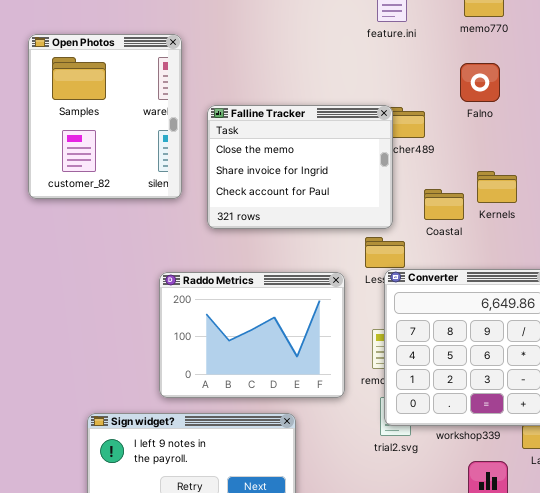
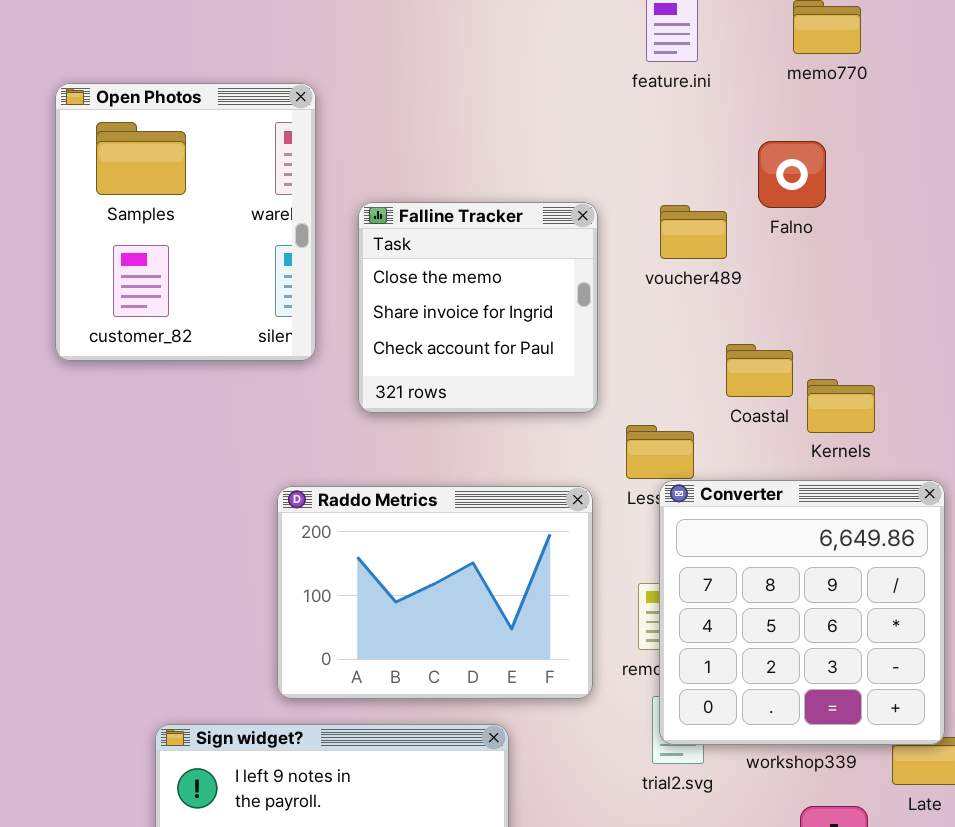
Falno: [460,63,500,102] -> [758,141,826,208], moved
Falline Tracker: [207,105,393,229] -> [358,202,598,413], resized
Kernels: [477,171,517,203] -> [807,379,875,433], moved

